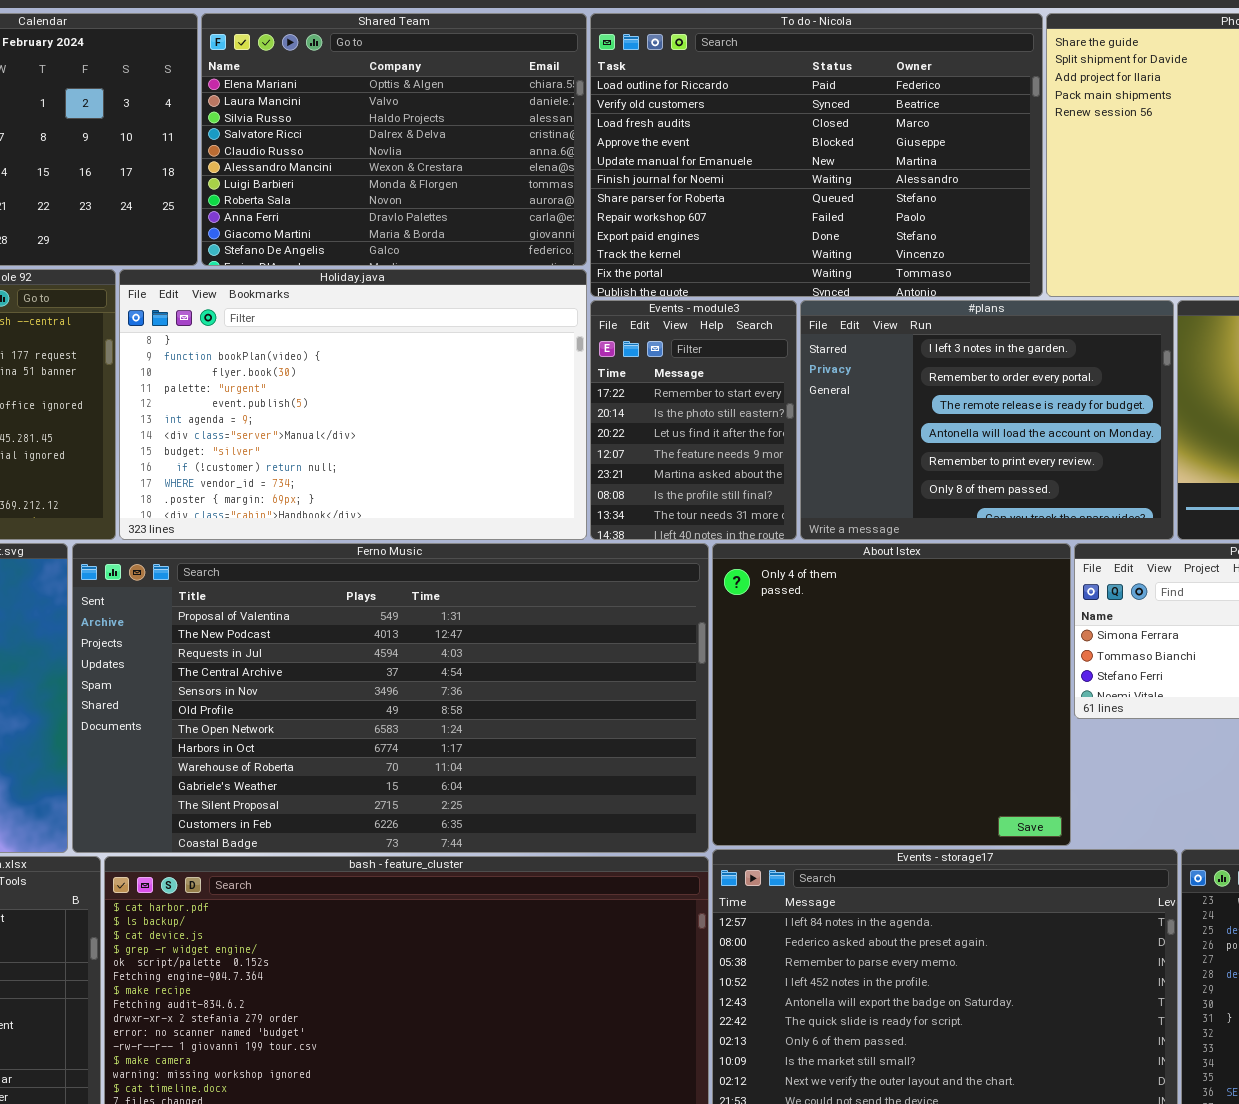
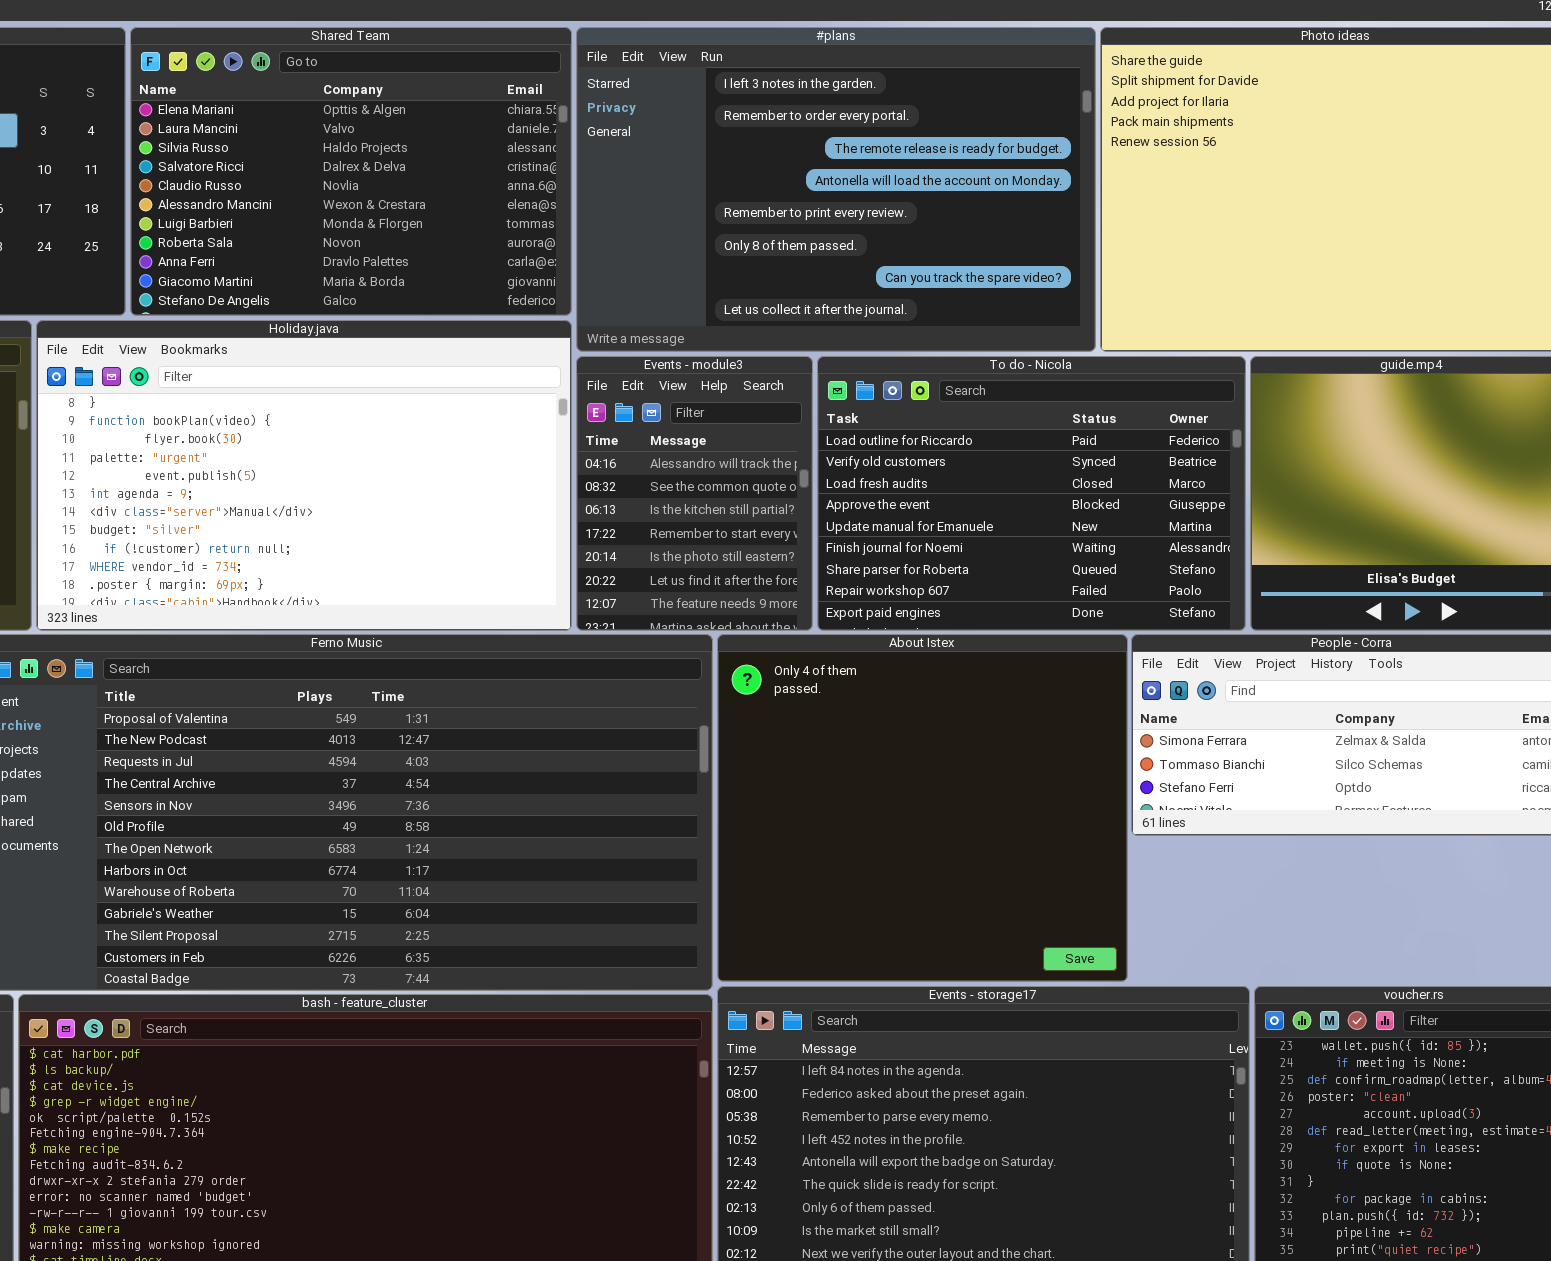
To do - Nicola: [590,13,1043,297] -> [817,356,1246,631], moved, resized
Events - module3: [590,300,797,540] -> [576,356,813,631], scrolled up 3 rows
#plans: [800,300,1174,540] -> [576,27,1096,352], moved, resized

